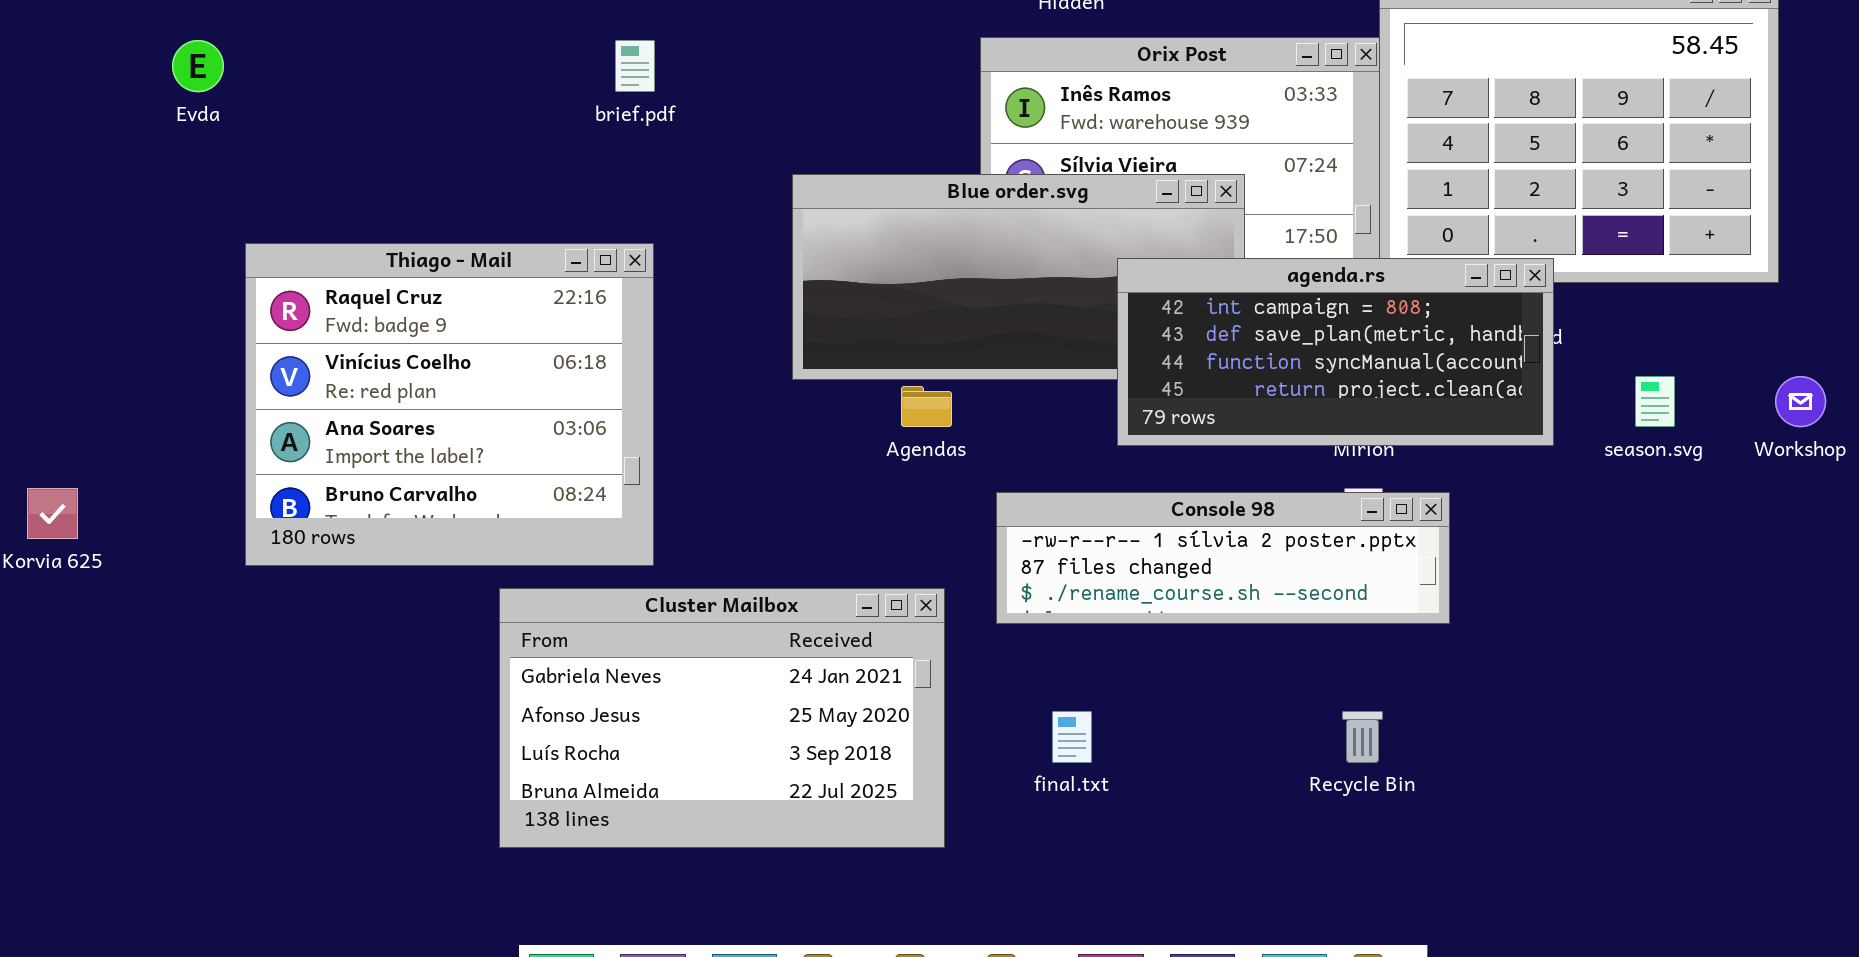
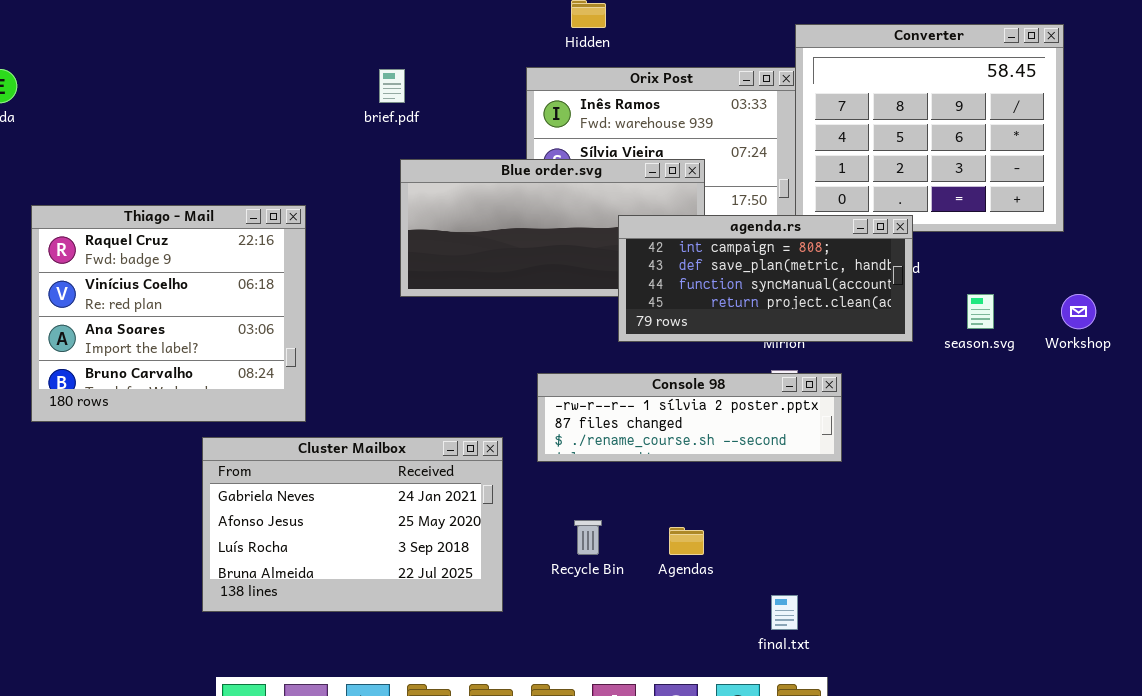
brief.pdf: [615,40,655,92] -> [379,69,405,103], moved
Agendas: [901,386,952,427] -> [669,527,704,555], moved
final.txt: [1052,711,1092,763] -> [771,595,798,630], moved
Recycle Bin: [1342,711,1383,763] -> [574,520,602,555], moved

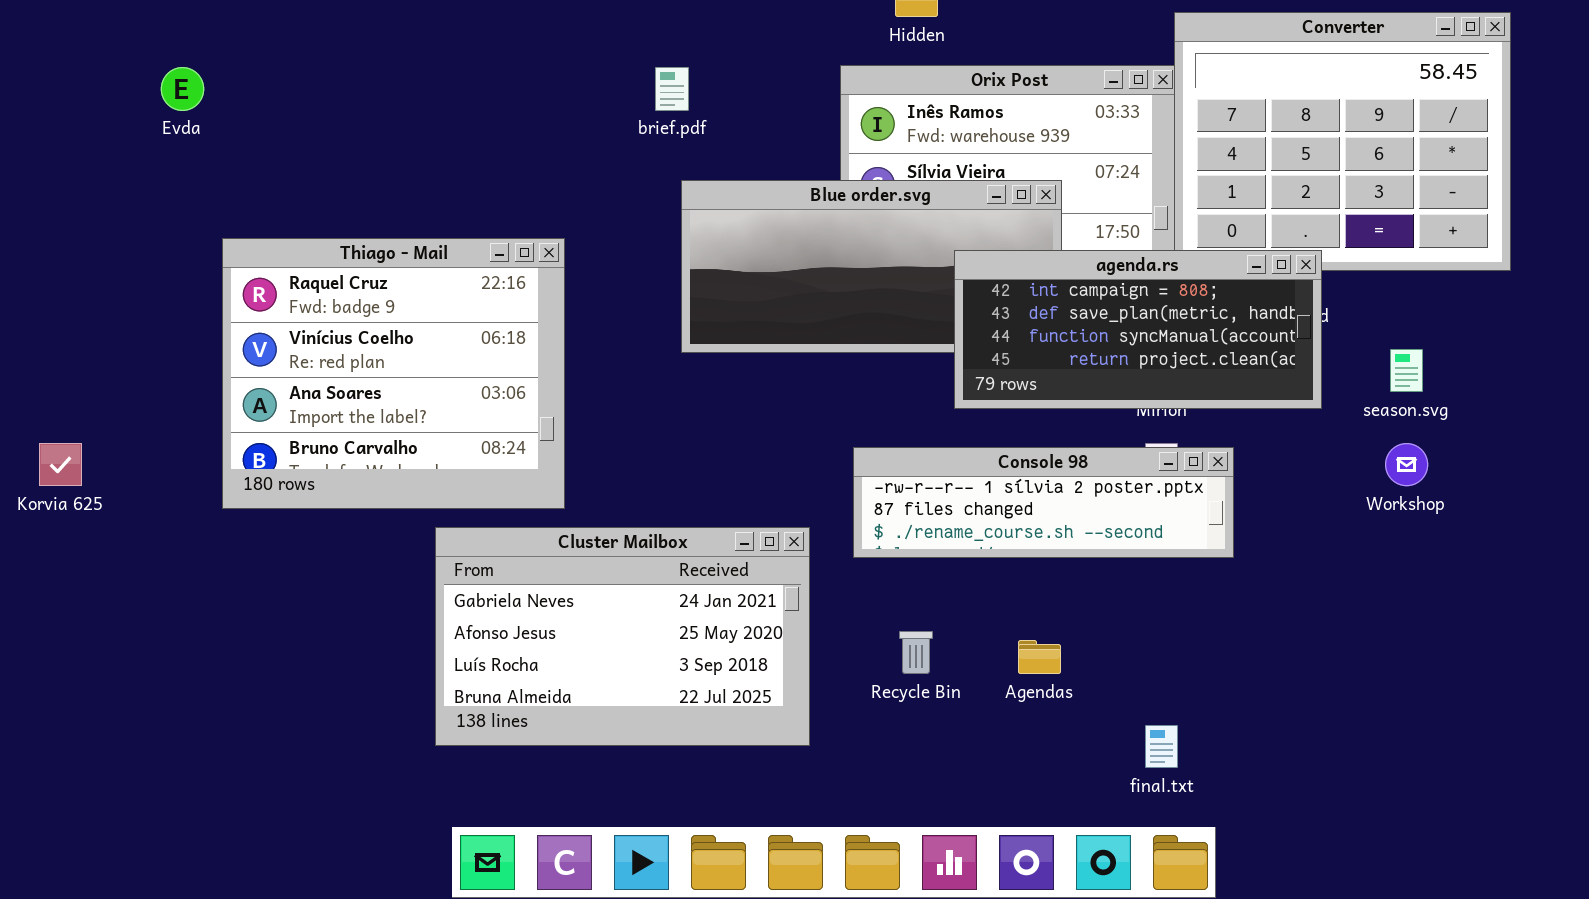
Workshop: [1061,294,1096,329] -> [1385,443,1428,486], moved

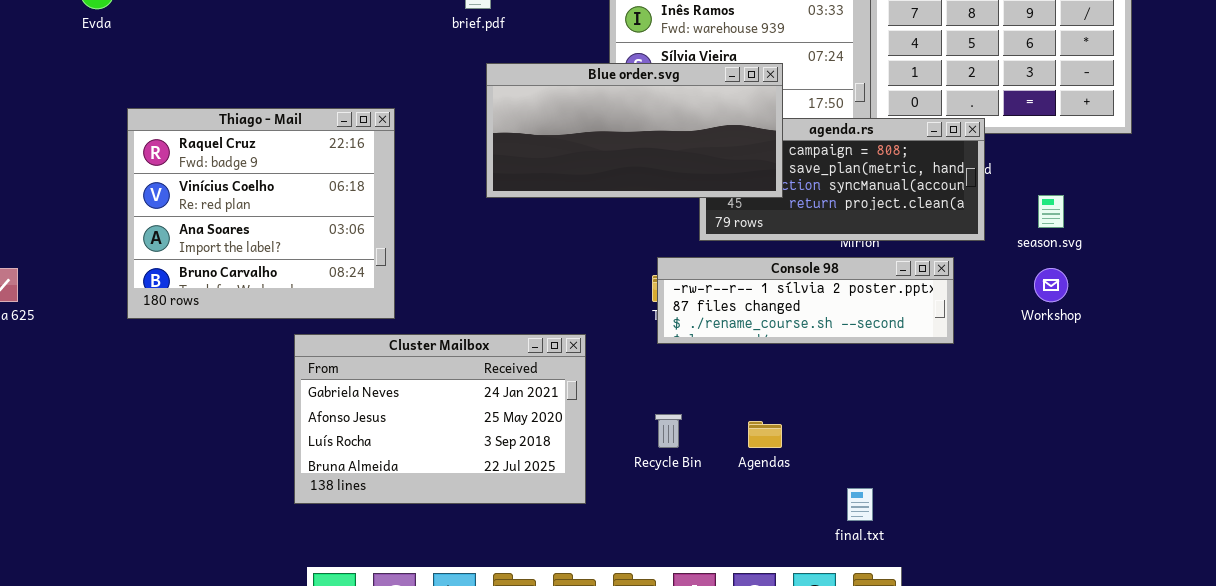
Blue order.svg: [681,180,1062,353] -> [486,63,783,198], raised
Console 98: [853,447,1234,558] -> [657,257,954,344], moved

